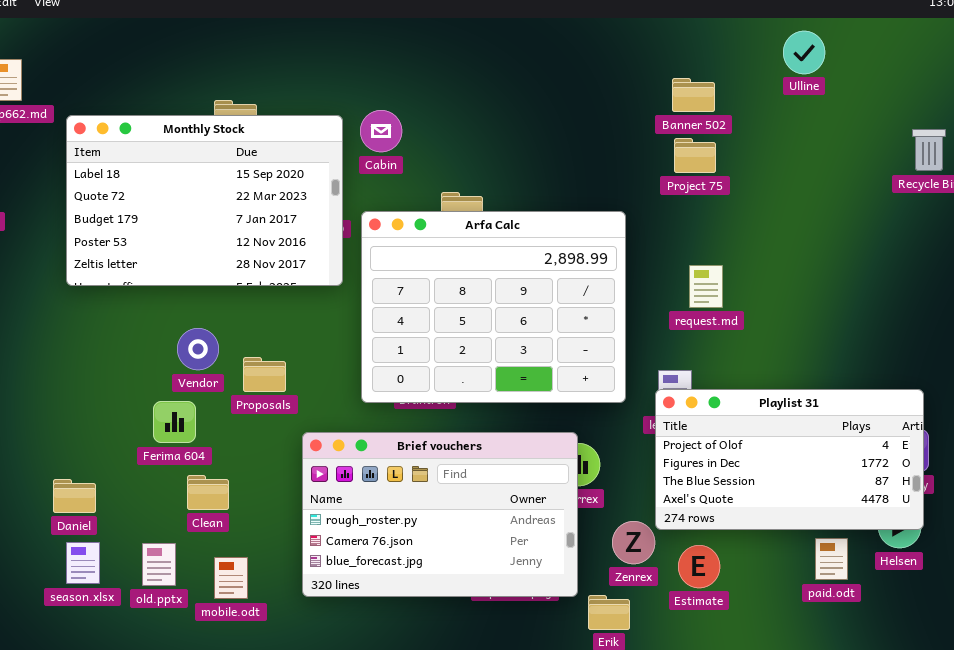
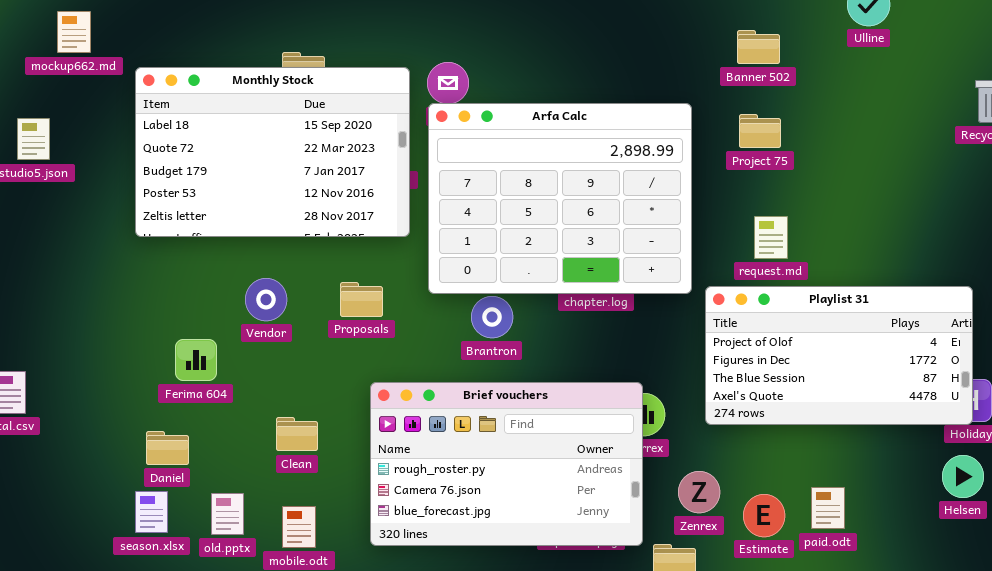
Project 75: [674,138,716,173] -> [739,114,781,148], moved
Arfa Calc: [361,211,626,403] -> [428,103,692,294], moved
Proposals: [243,357,286,392] -> [340,282,383,317], moved
Playlist 31: [655,389,924,530] -> [705,286,973,425], moved
Ferima 604: [153,401,196,443] -> [175,339,217,381], moved
Clean: [187,475,229,510] -> [276,417,318,451], moved
Daniel: [53,479,96,513] -> [146,431,189,465], moved
paid.odt: [815,538,848,580] -> [811,487,845,529], moved

